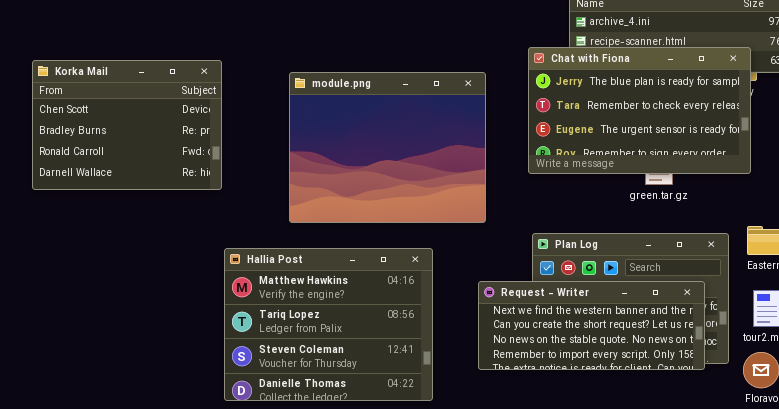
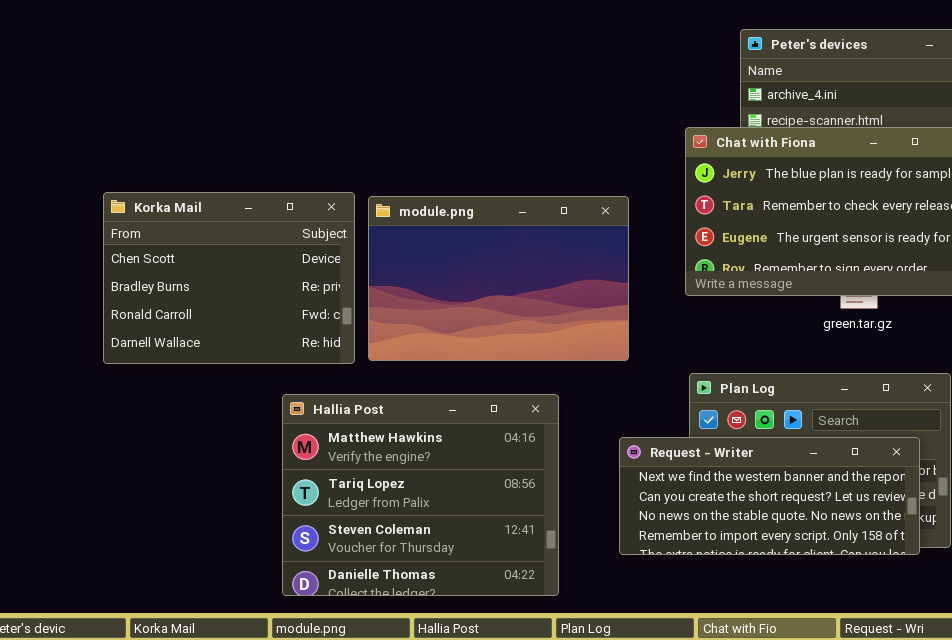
Korka Mail: [32,60,222,190] -> [103,192,355,364], moved
module.png: [289,72,486,223] -> [368,196,629,361], resized

